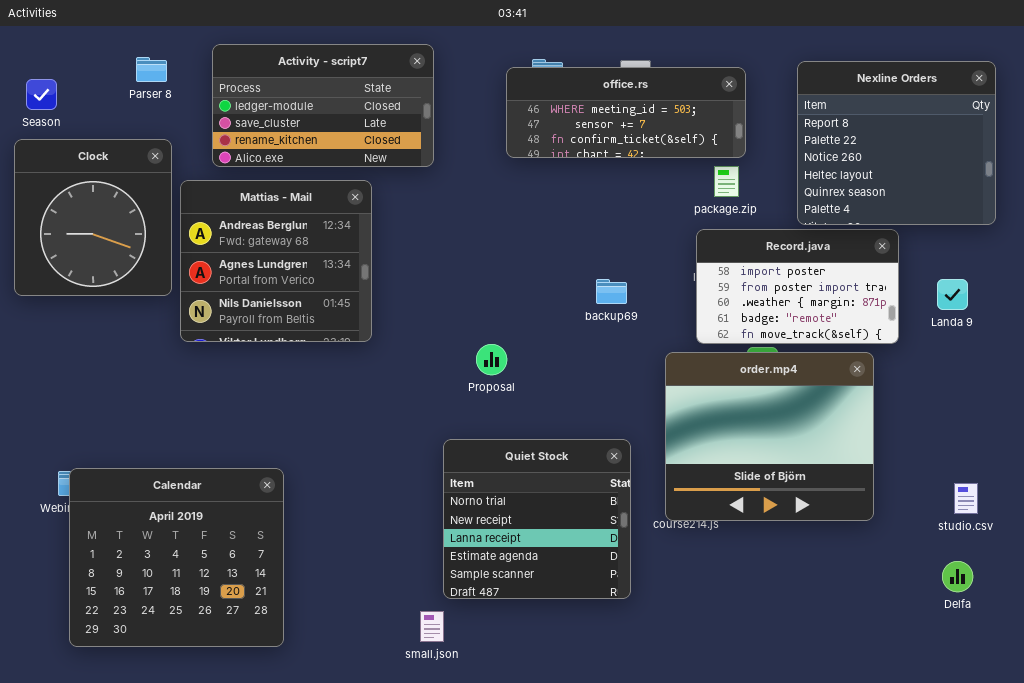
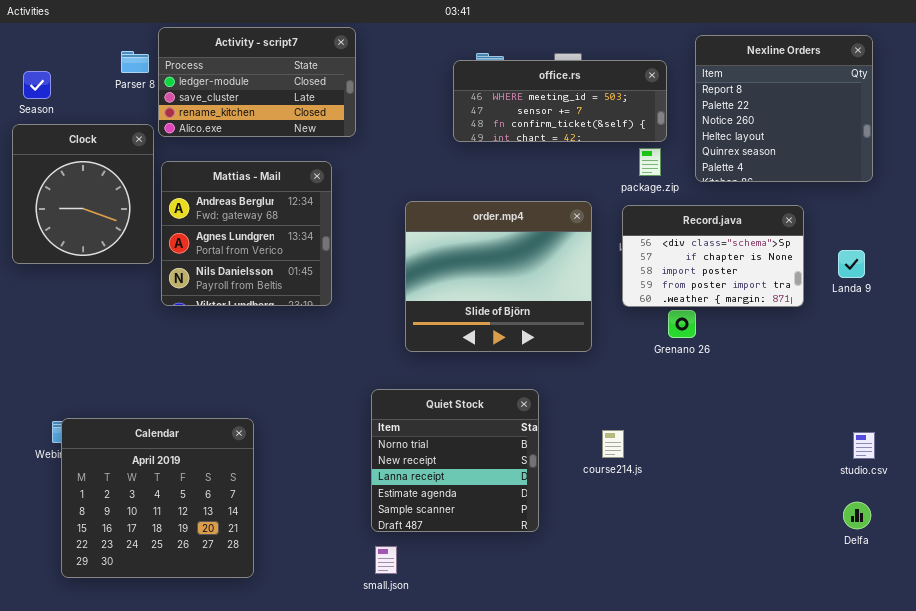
Activity - script7: [212,44,434,167] -> [158,27,356,137], moved
Nexline Orders: [797,61,996,225] -> [695,35,873,182], moved
Record.java: [696,229,899,344] -> [622,205,804,307], scrolled up 2 rows
order.mp4: [665,352,874,521] -> [405,201,592,352], moved
Quiet Stock: [443,439,631,599] -> [371,389,539,532], moved

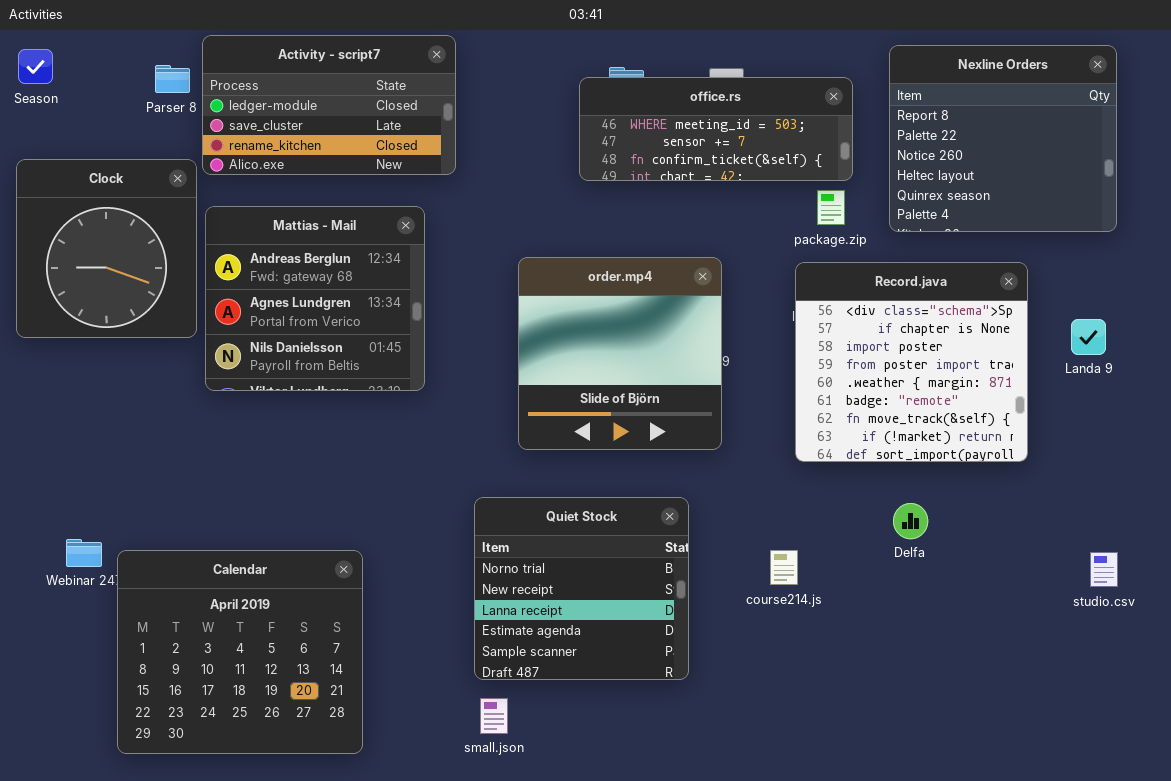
Season: [23,71,51,99] -> [18,49,53,84], moved
order.mp4: [405,201,592,352] -> [518,257,722,450], resized
Record.java: [622,205,804,307] -> [795,262,1028,462], resized
Calendar: [61,418,254,578] -> [117,550,363,754], moved
Delfa: [843,502,871,529] -> [893,503,928,539], moved

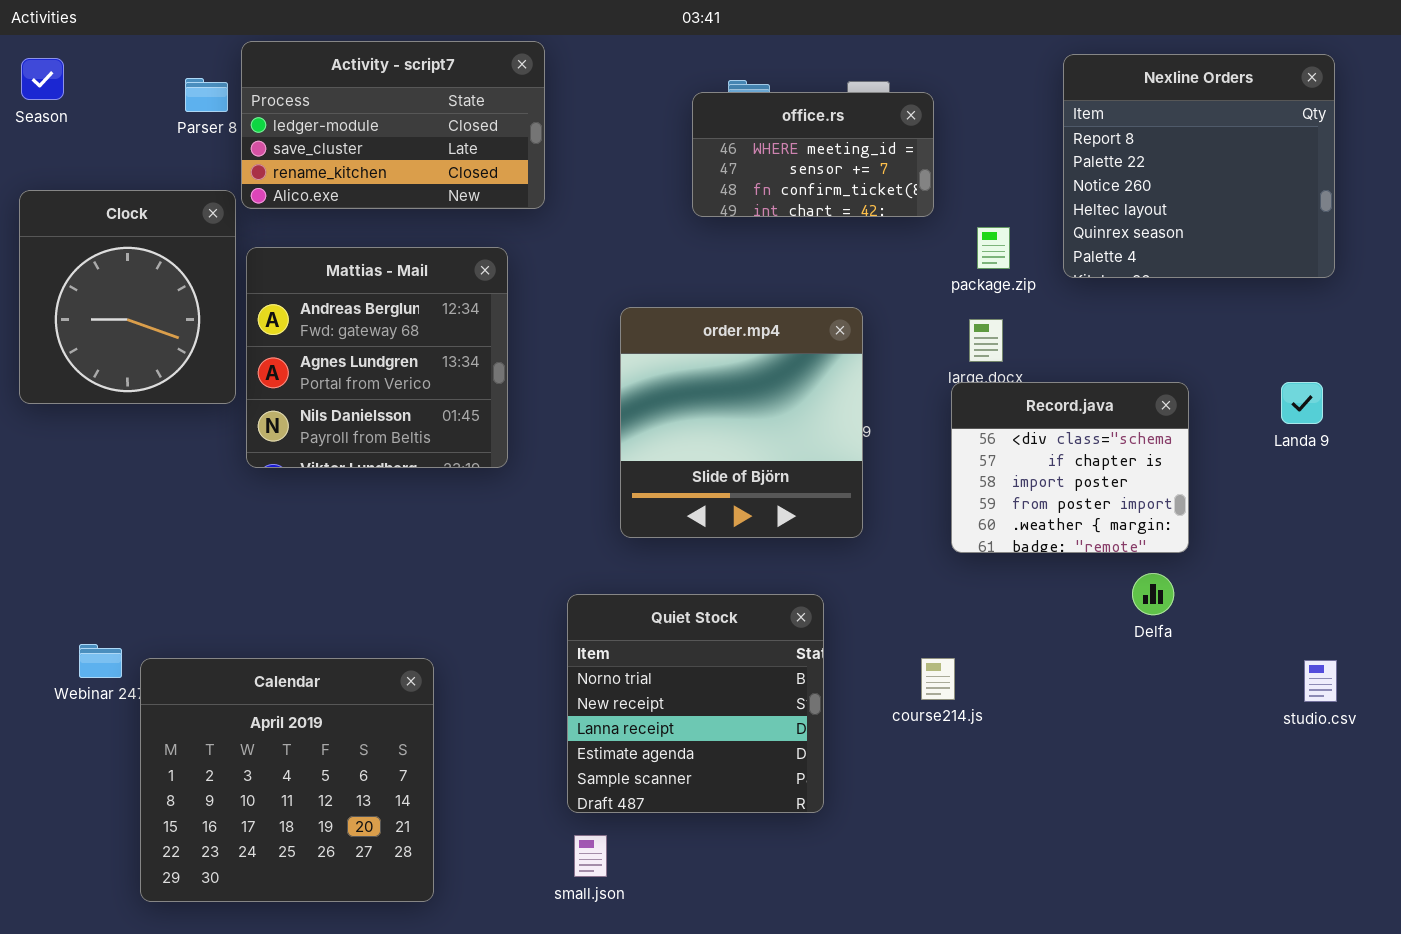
office.rs: [579,77,853,181] -> [692,92,934,217], resized
Record.java: [795,262,1028,462] -> [951,382,1189,553], resized
Delfa: [893,503,928,539] -> [1132,573,1174,615], moved

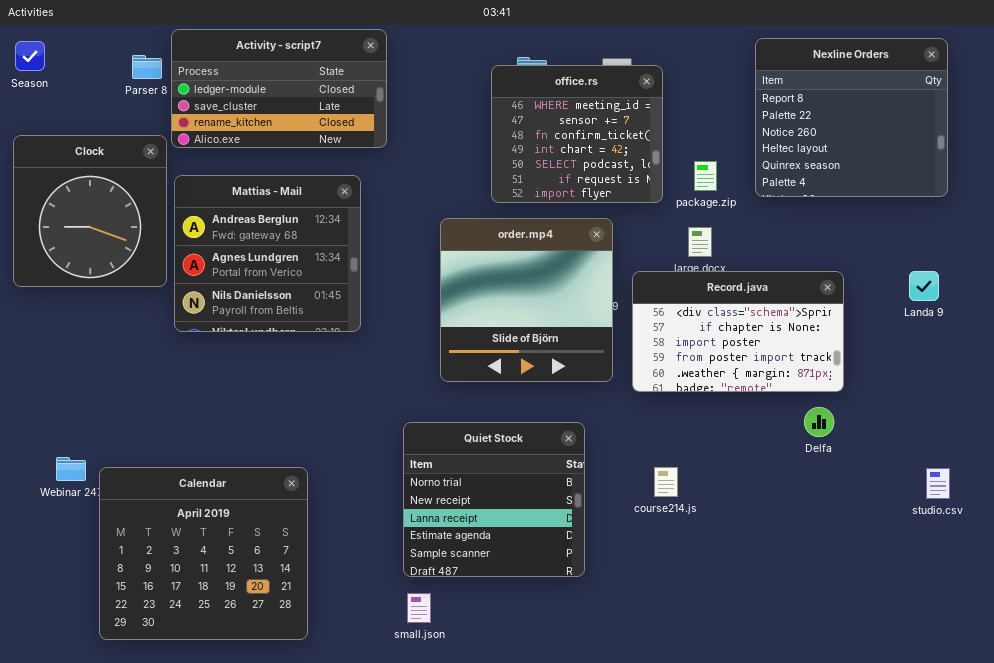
office.rs: [692,92,934,217] -> [491,65,663,203], resized
Record.java: [951,382,1189,553] -> [632,271,844,392], resized

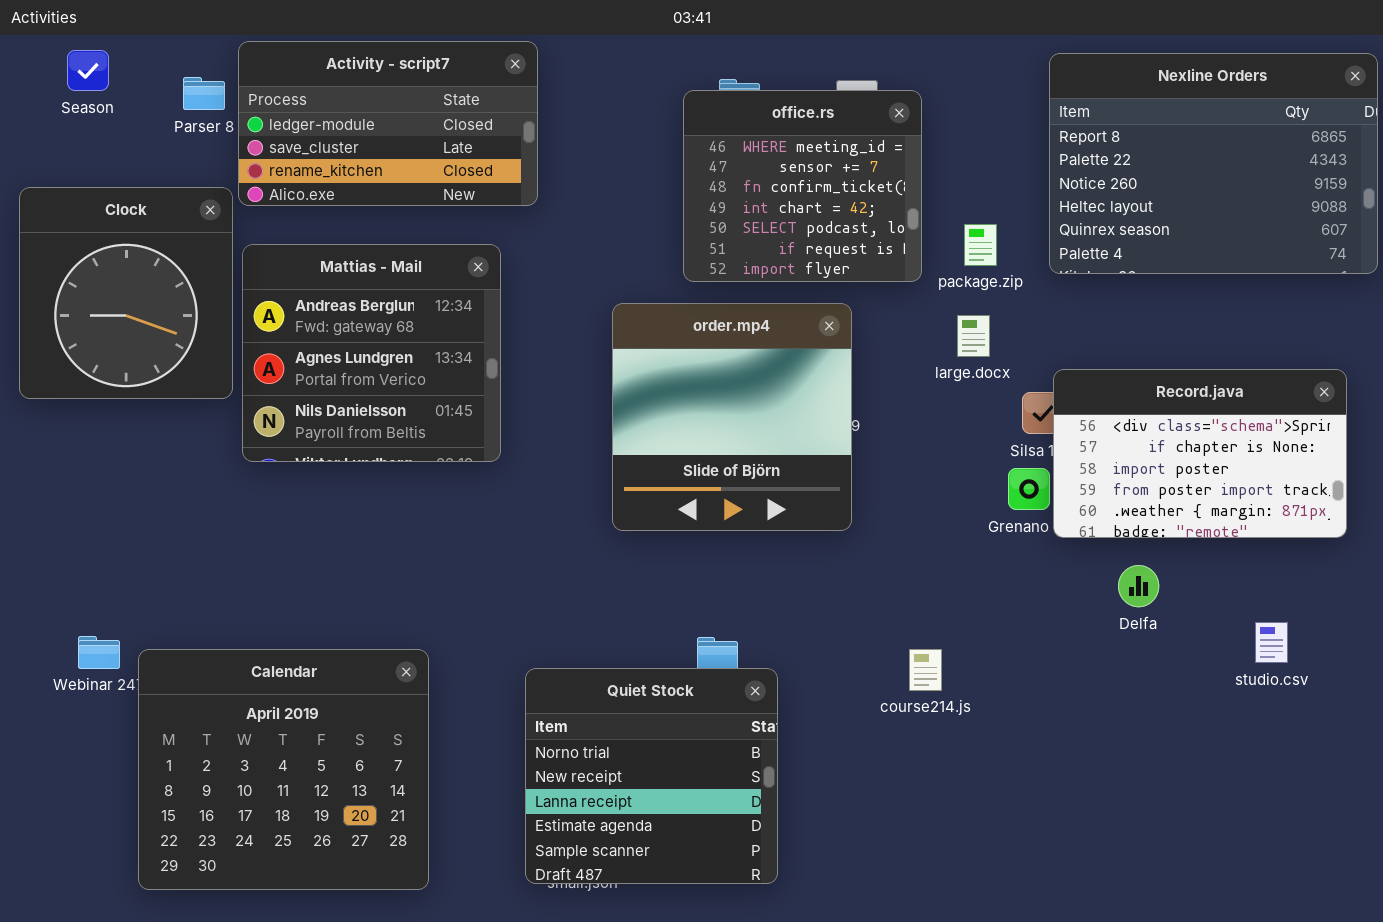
Nexline Orders: [755,38,948,197] -> [1049,53,1378,274], resized
Season: [15,41,45,71] -> [67,50,109,91], moved
Record.java: [632,271,844,392] -> [1053,369,1347,538], moved
Quiet Stock: [403,422,585,577] -> [525,668,778,884], moved
studio.csv: [926,468,950,499] -> [1255,622,1288,663], moved

